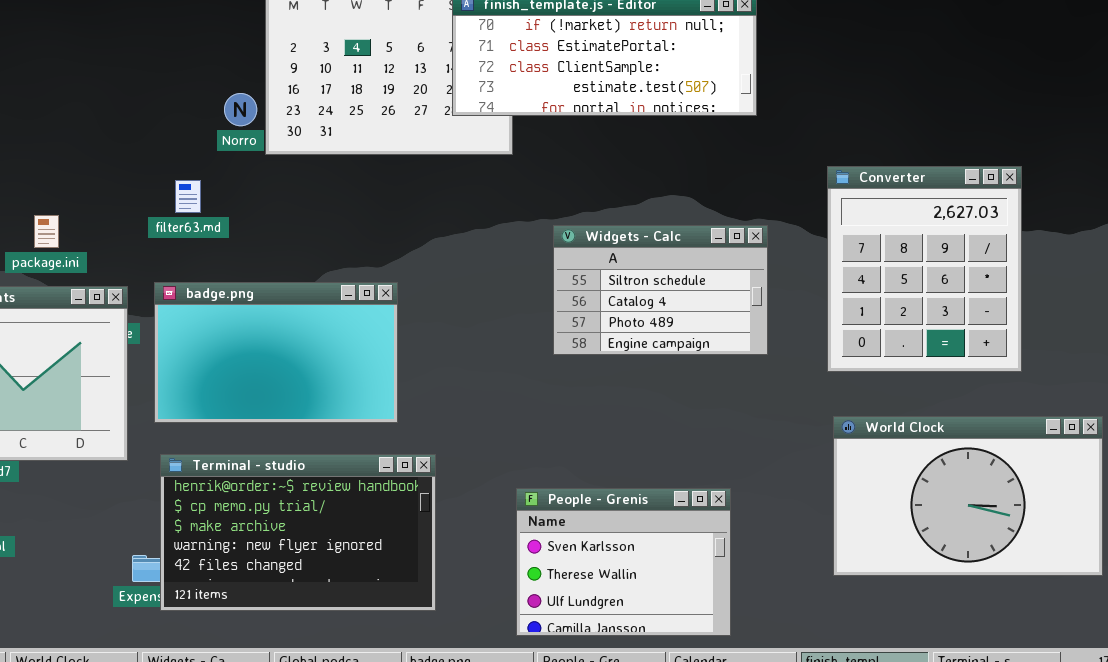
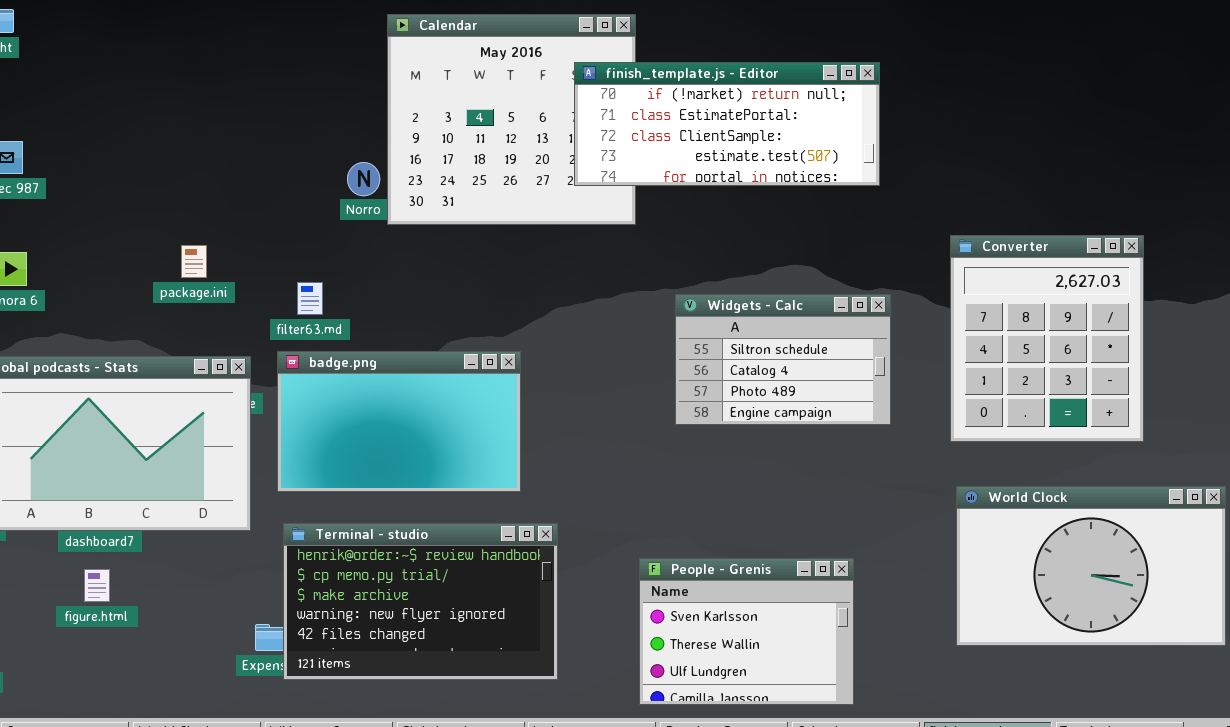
filter63.md: [175,180,201,213] -> [297,282,323,315], moved
package.ini: [34,215,59,248] -> [181,245,207,278], moved

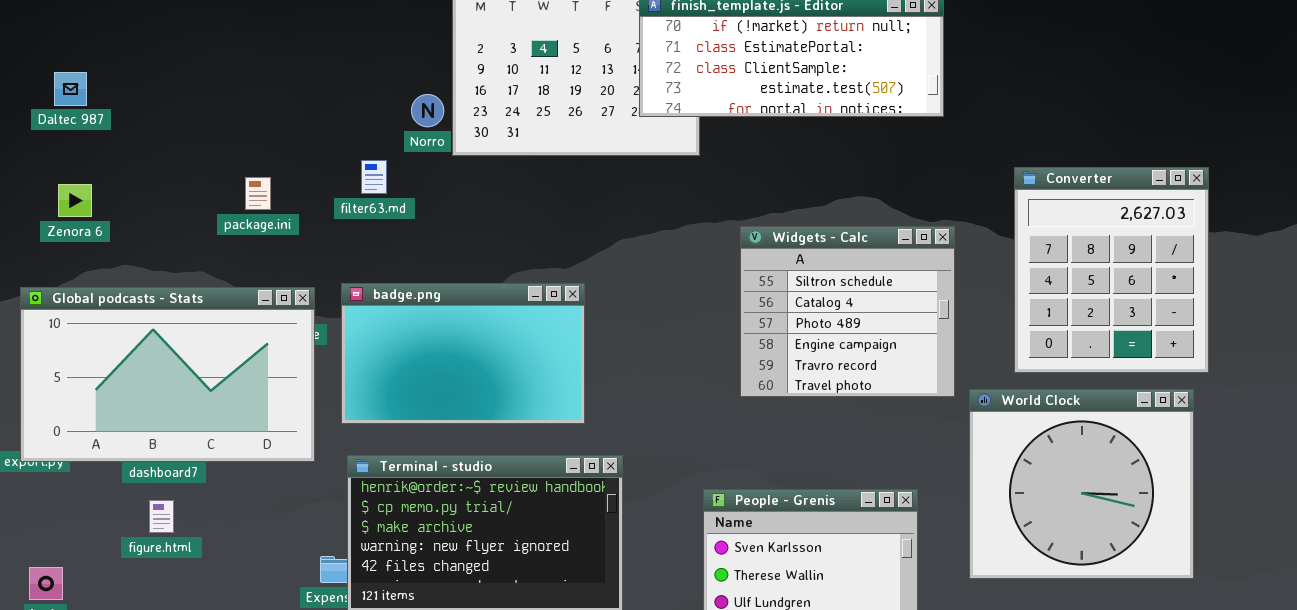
filter63.md: [297,282,323,315] -> [361,160,387,194], moved
Widgets - Calc: [675,294,891,425] -> [740,226,955,397], resized
World Clock: [956,486,1226,646] -> [969,389,1194,579], moved, resized

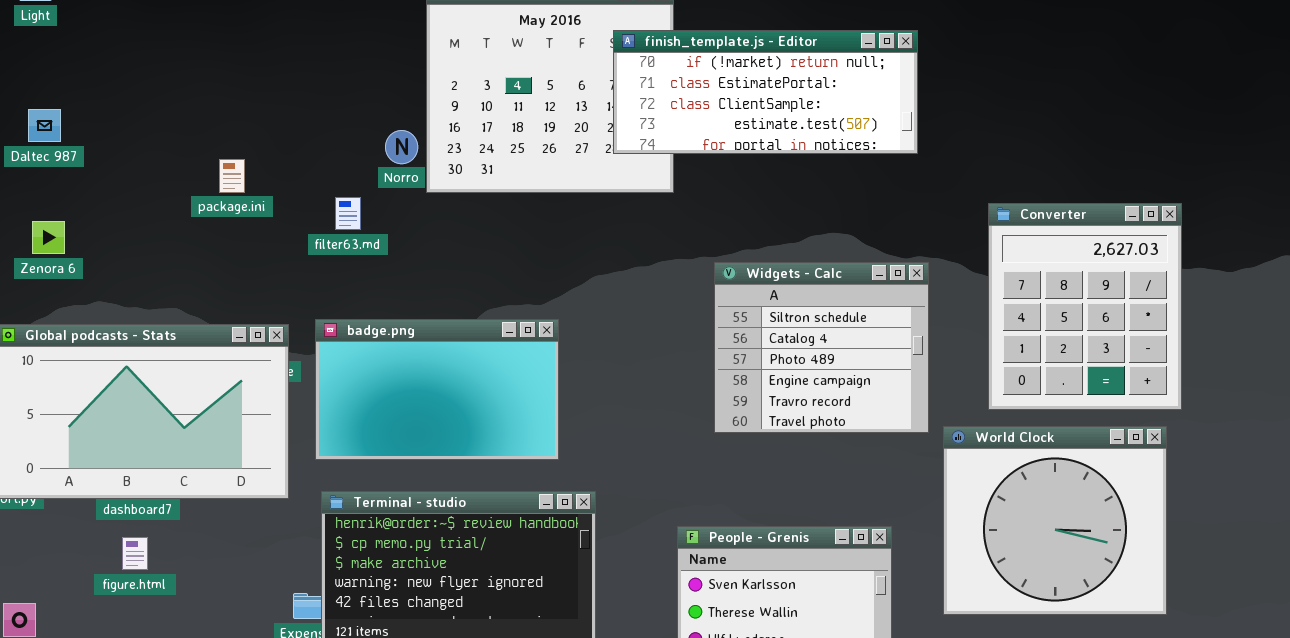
package.ini: [245,177,271,210] -> [219,159,245,193], moved

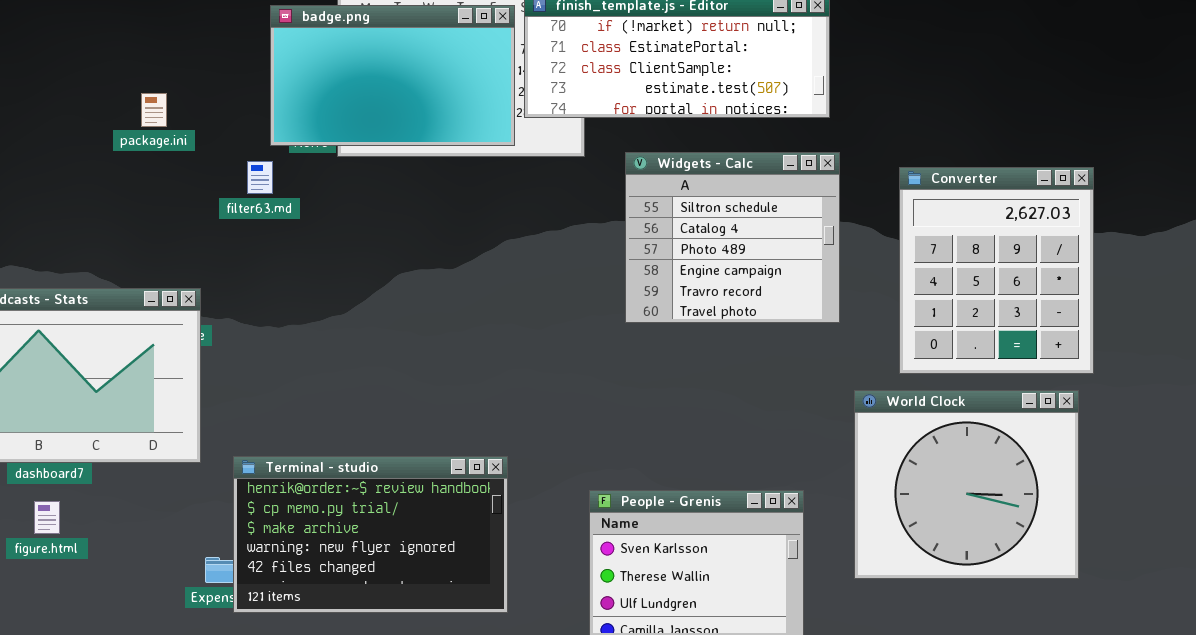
package.ini: [219,159,245,193] -> [141,93,167,127], moved
Widgets - Calc: [714,262,929,433] -> [625,152,840,323], moved
badge.png: [315,319,559,460] -> [270,5,515,146], moved

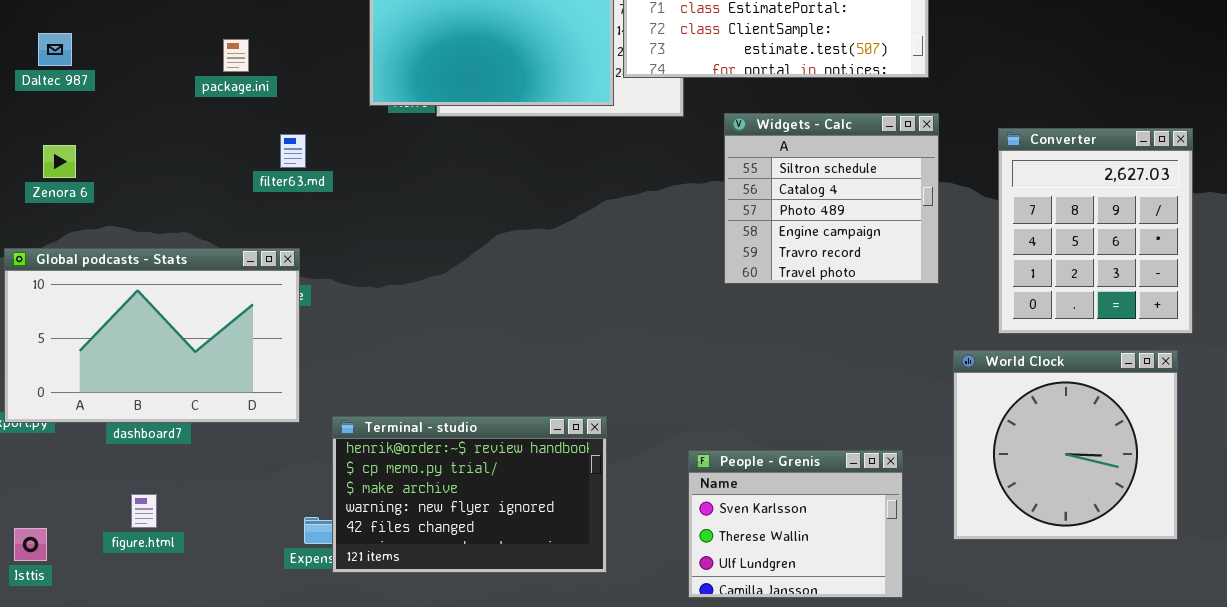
package.ini: [141,93,167,127] -> [223,39,249,72], moved
filter63.md: [247,161,273,194] -> [280,134,306,168], moved
figure.html: [34,501,60,534] -> [131,494,157,528], moved

